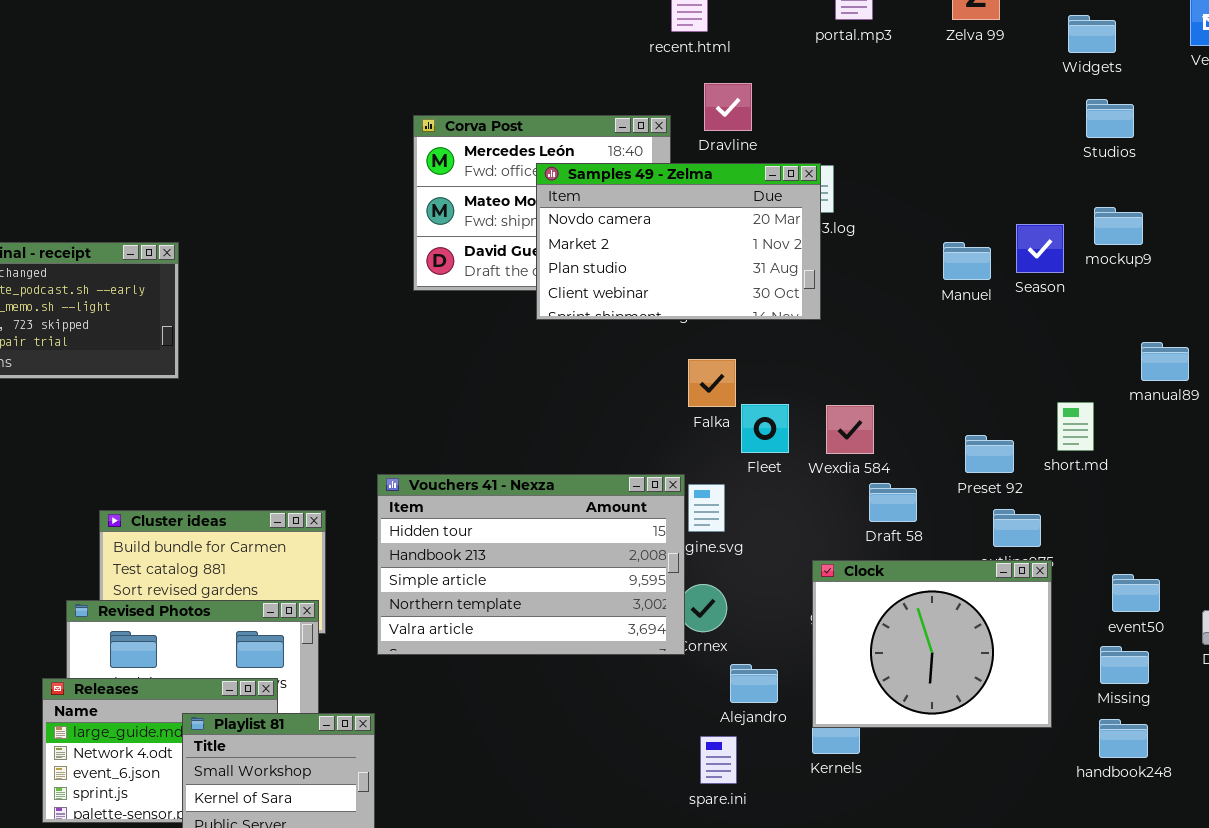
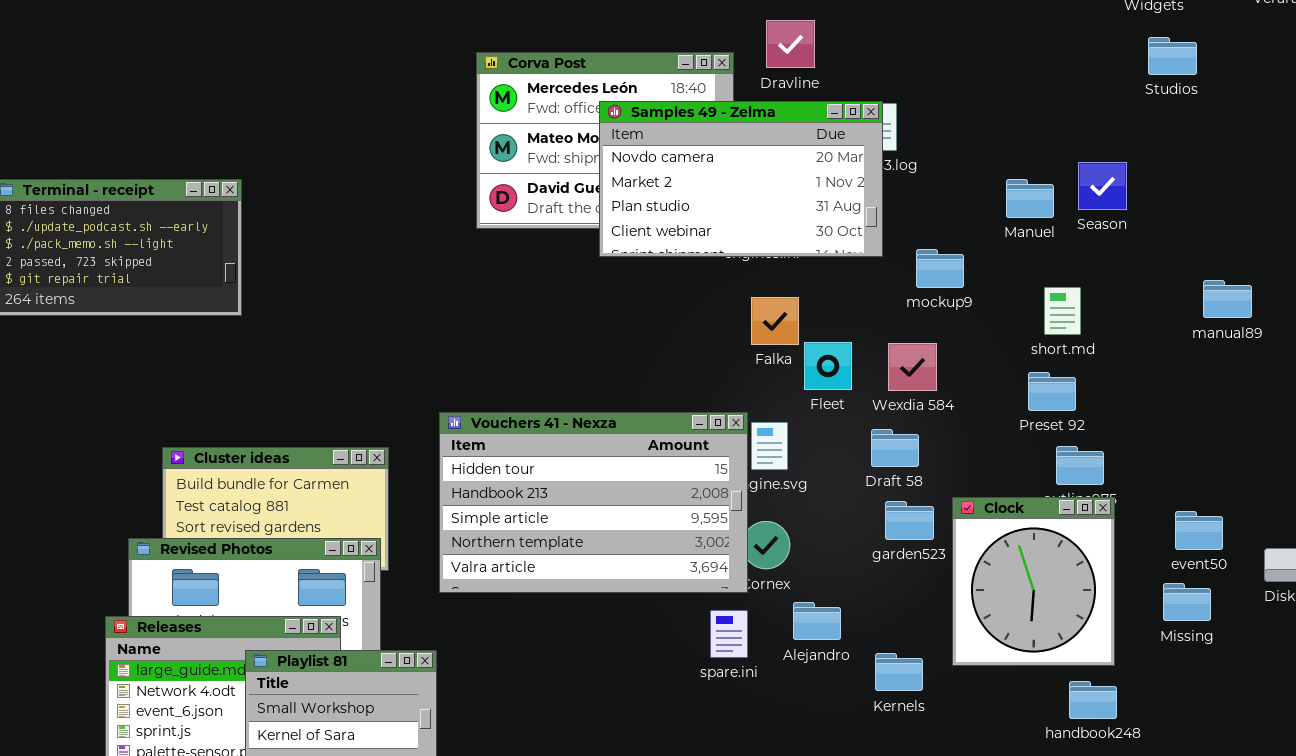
mockup9: [1094,207,1143,245] -> [916,249,964,288], moved
short.md: [1057,402,1094,451] -> [1044,287,1081,335], moved
Draft 58: [869,483,917,522] -> [871,429,919,467], moved
Clock: [812,560,1052,728] -> [952,497,1115,666], resized
handbook248: [1099,719,1148,758] -> [1069,681,1117,719], moved
spare.ini: [700,736,737,784] -> [710,610,748,658], moved

